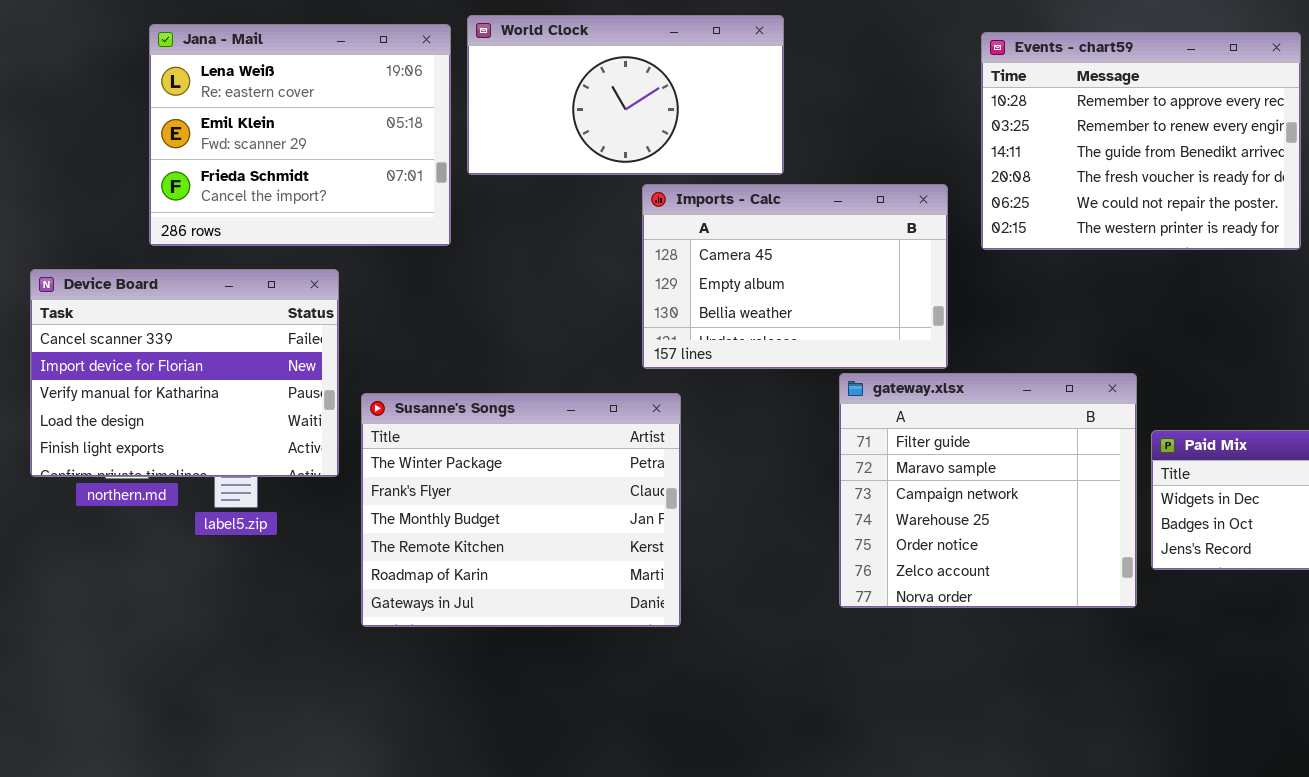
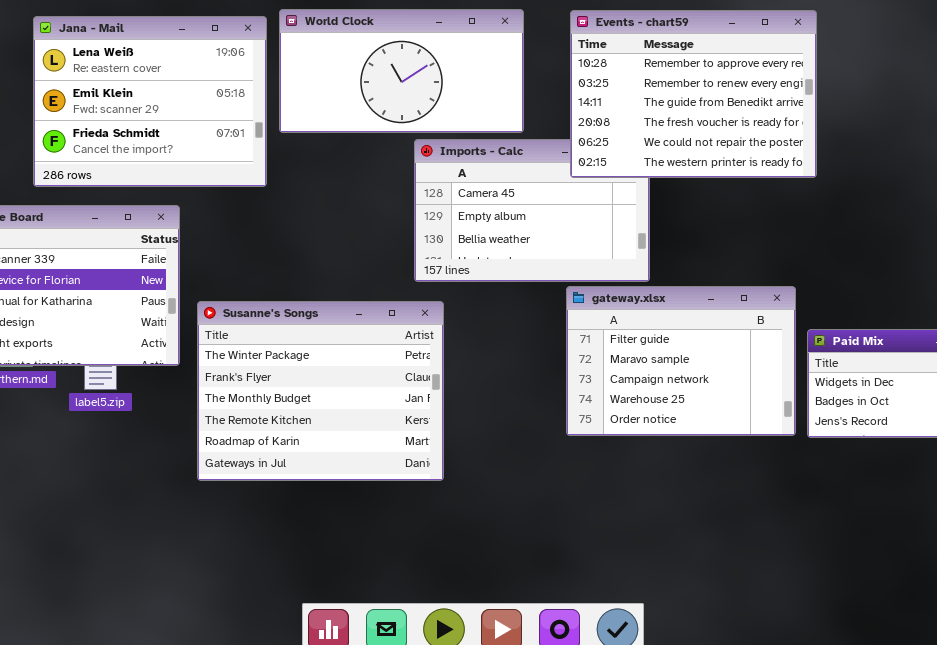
Events - chart59: [981,32,1301,250] -> [570,10,817,178], moved
gateway.xlsx: [839,373,1137,608] -> [566,286,796,436], resized

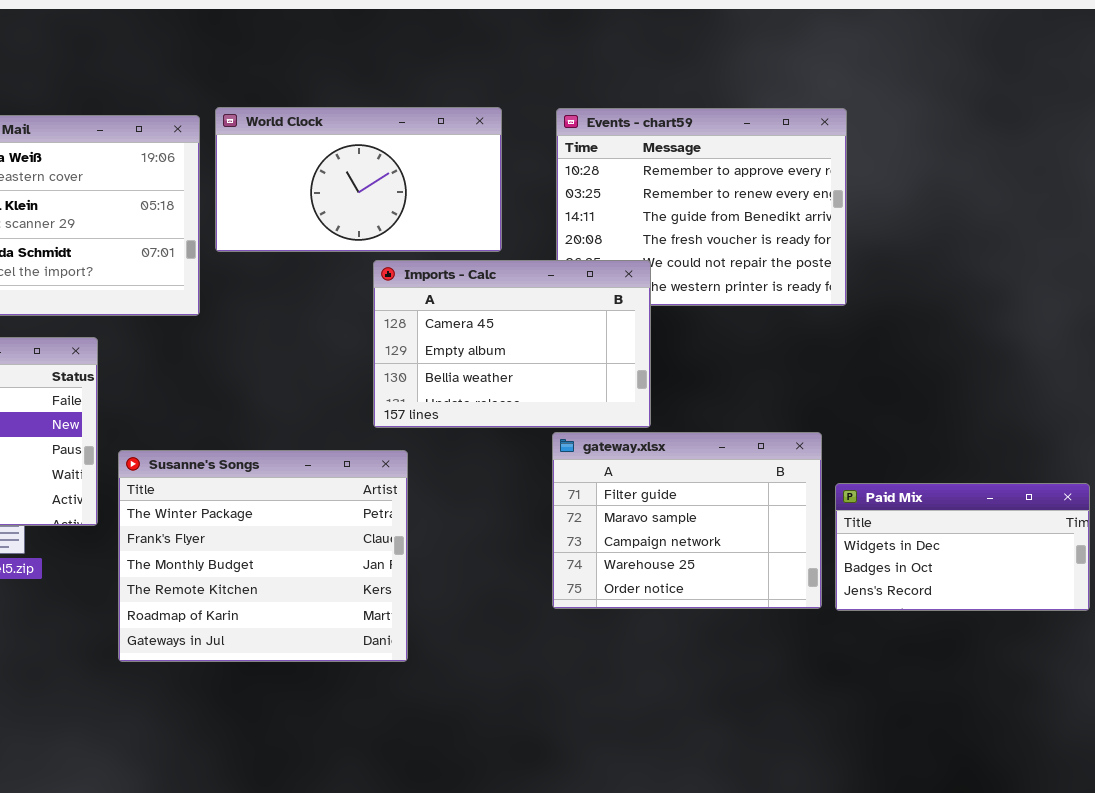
Imports - Calc: [414,139,650,282] -> [373,260,651,428], raised

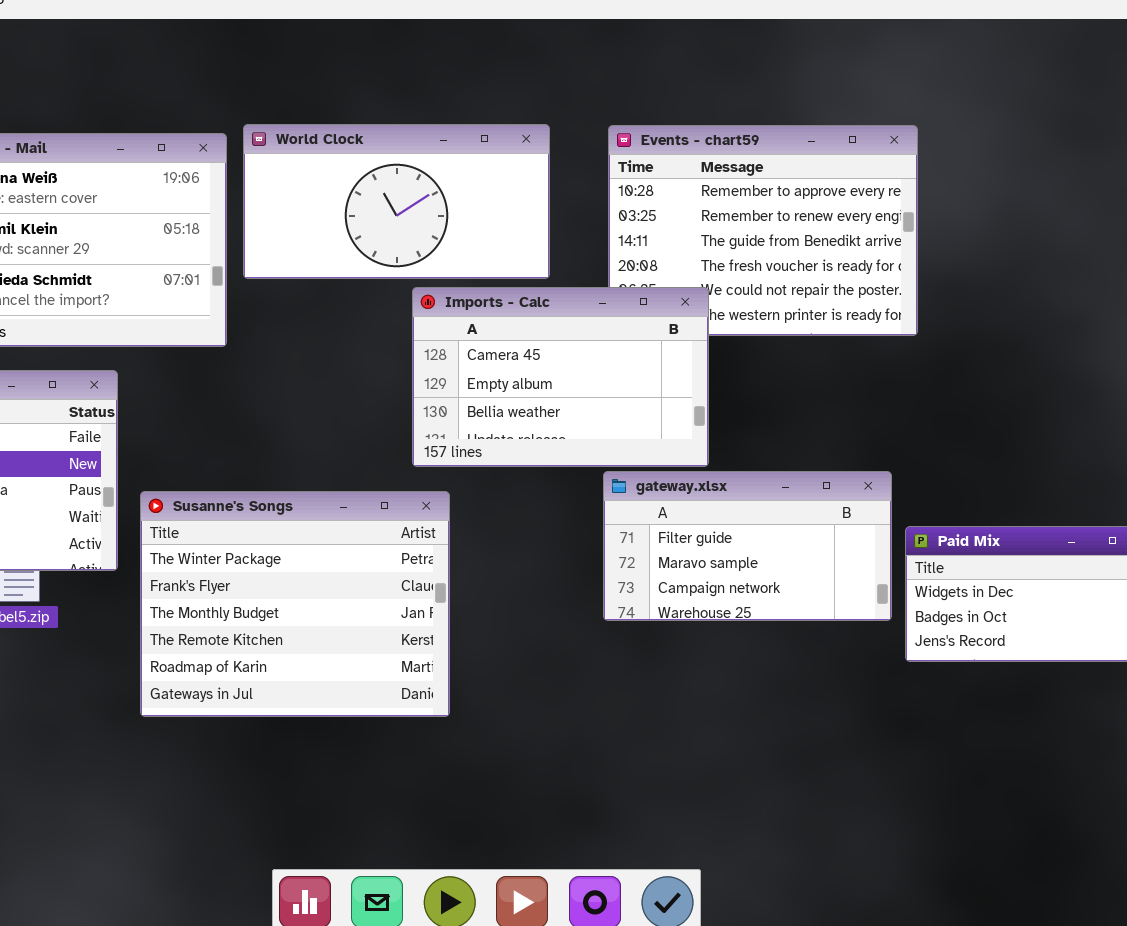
gateway.xlsx: [552,432,822,609] -> [603,471,892,621], resized

